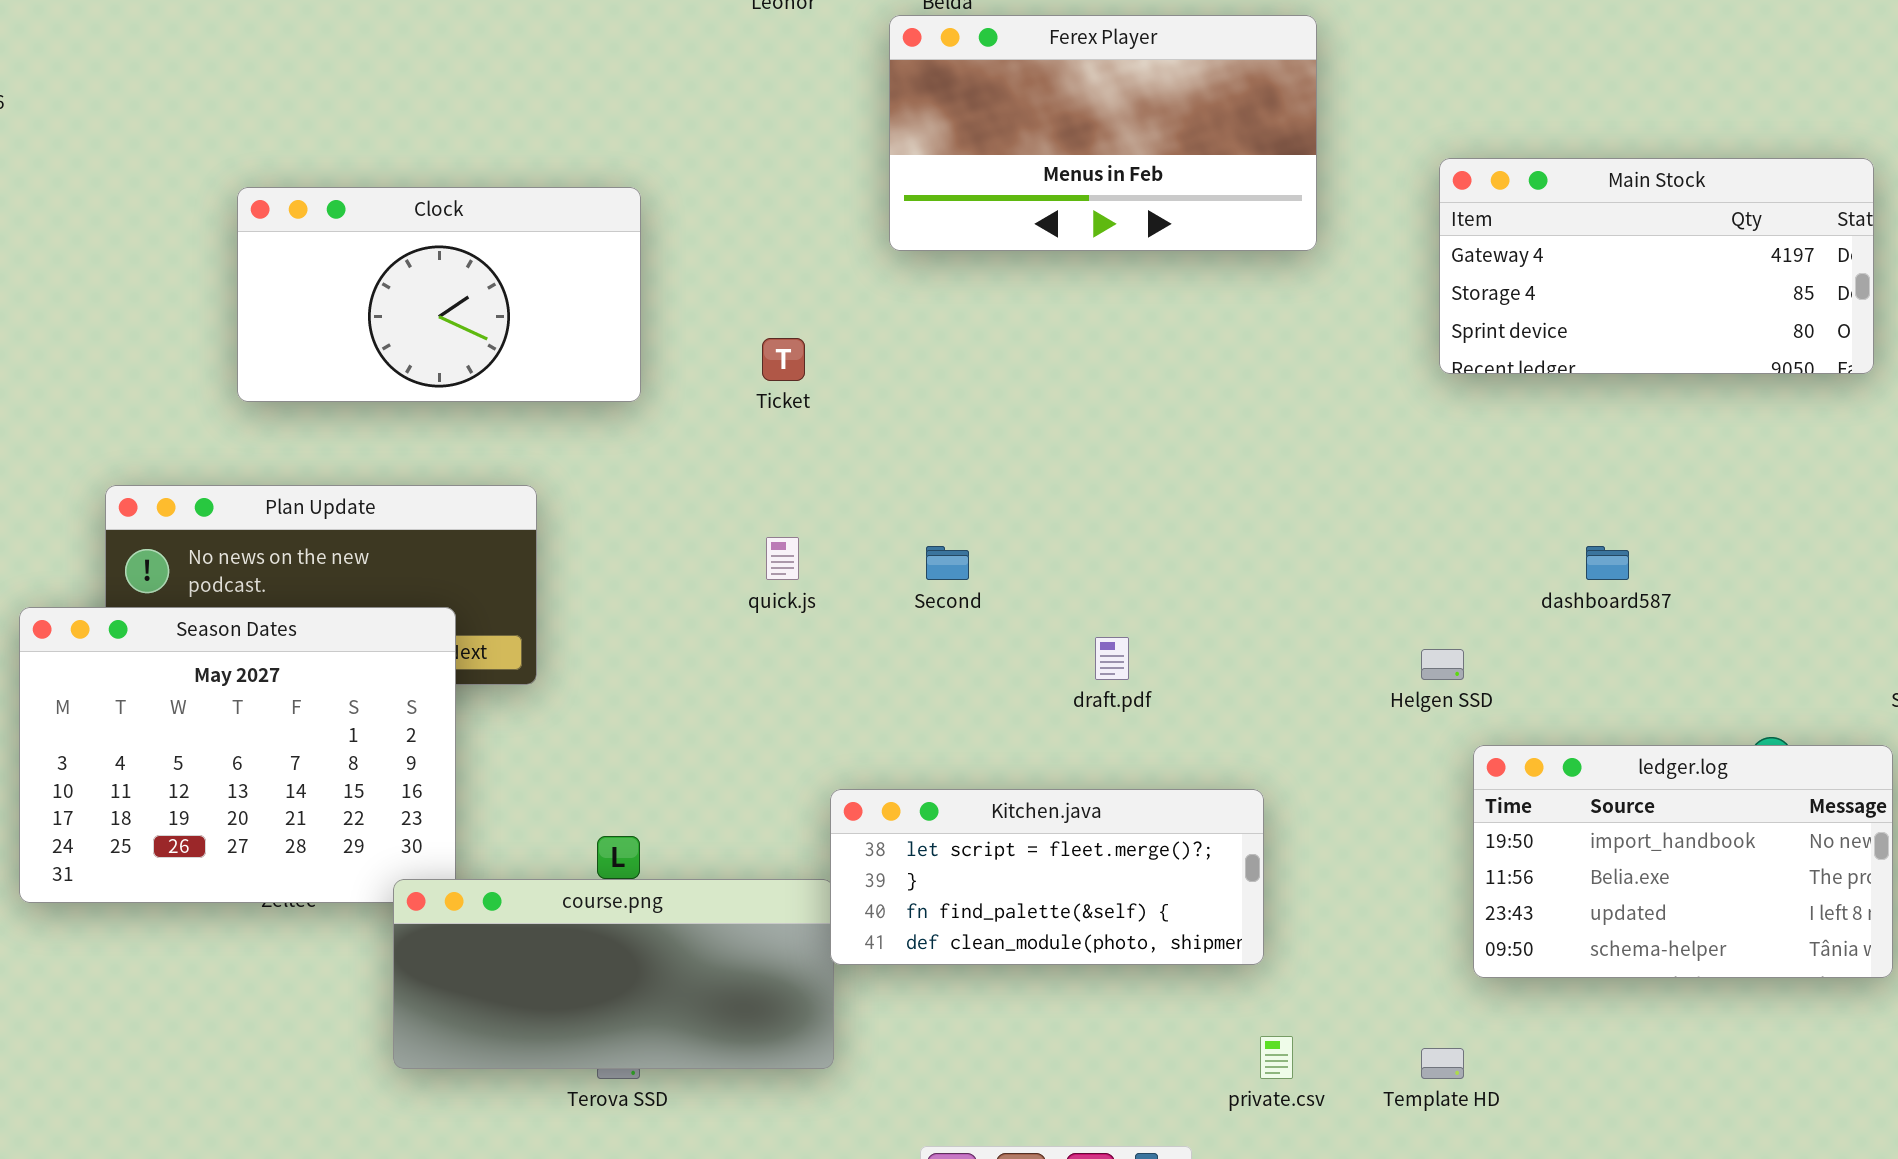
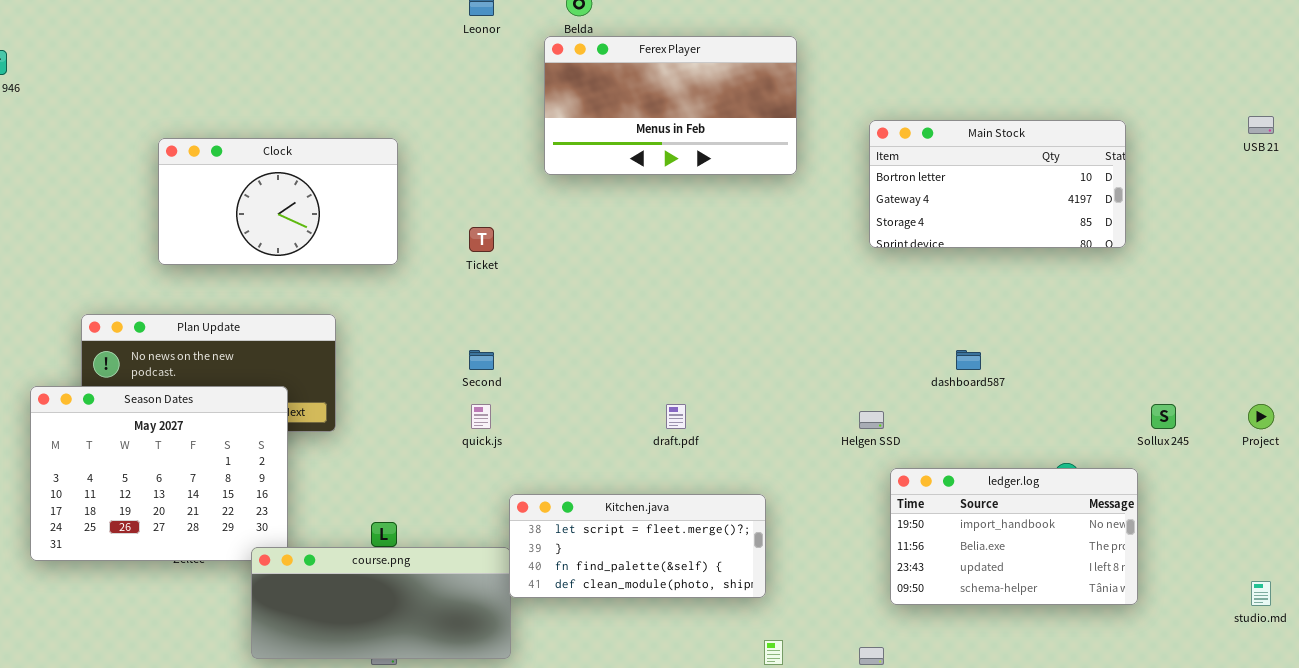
Main Stock: [1439,158,1874,374] -> [869,120,1126,248], scrolled up 1 row
quick.js: [766,537,799,580] -> [471,404,491,429], moved
Second: [926,546,969,580] -> [469,350,494,370], moved

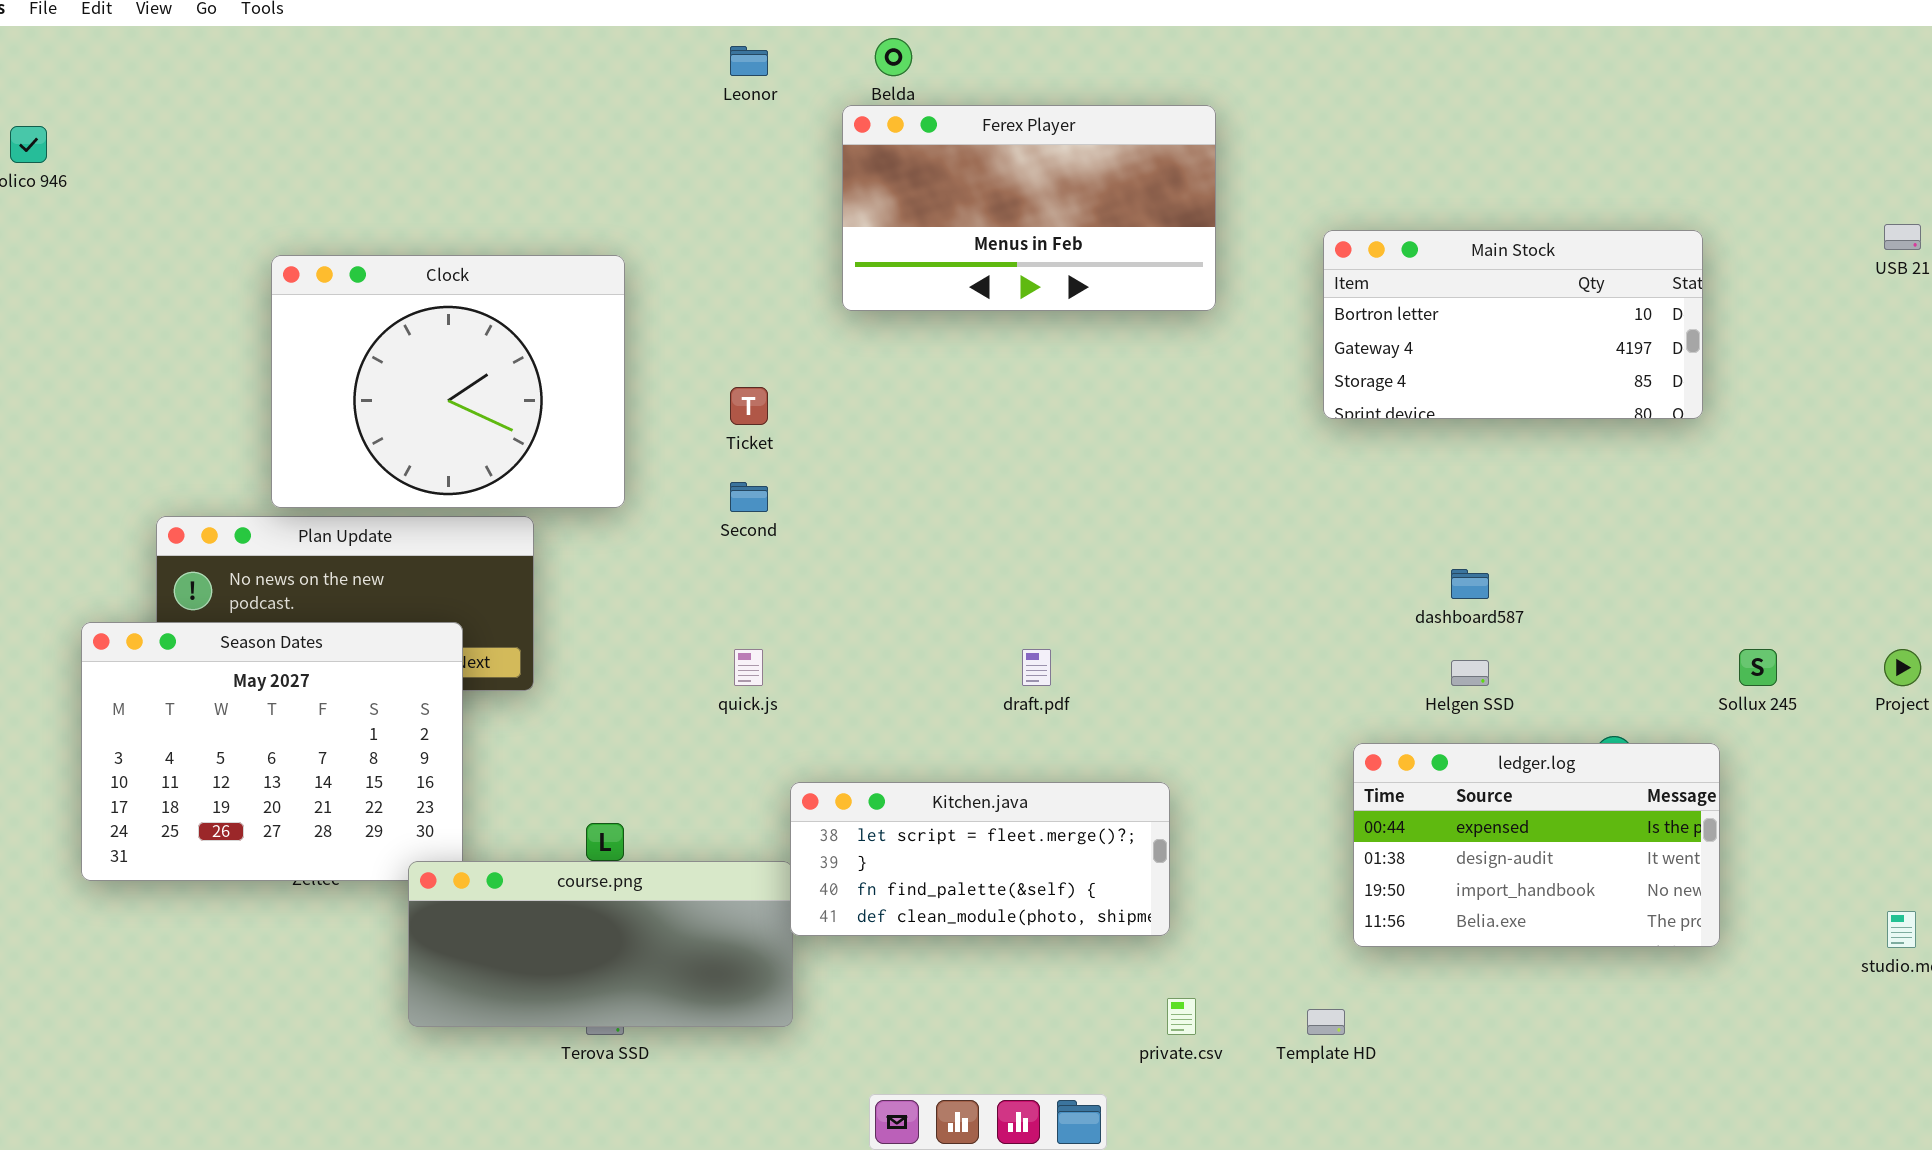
Clock: [158,138,398,265] -> [271,255,625,508], resized
Second: [469,350,494,370] -> [730,482,768,512], moved
Helgen SSD: [859,411,884,429] -> [1451,660,1489,686], moved
ledger.log: [890,468,1138,605] -> [1353,743,1720,947], scrolled up 2 rows

